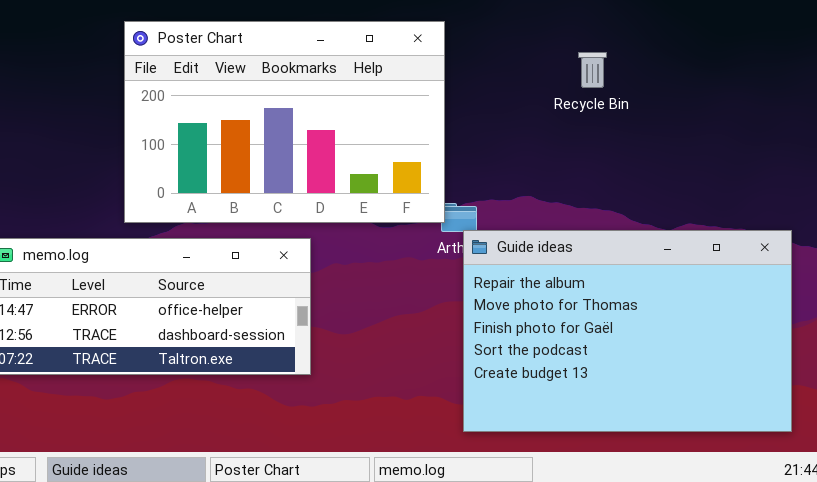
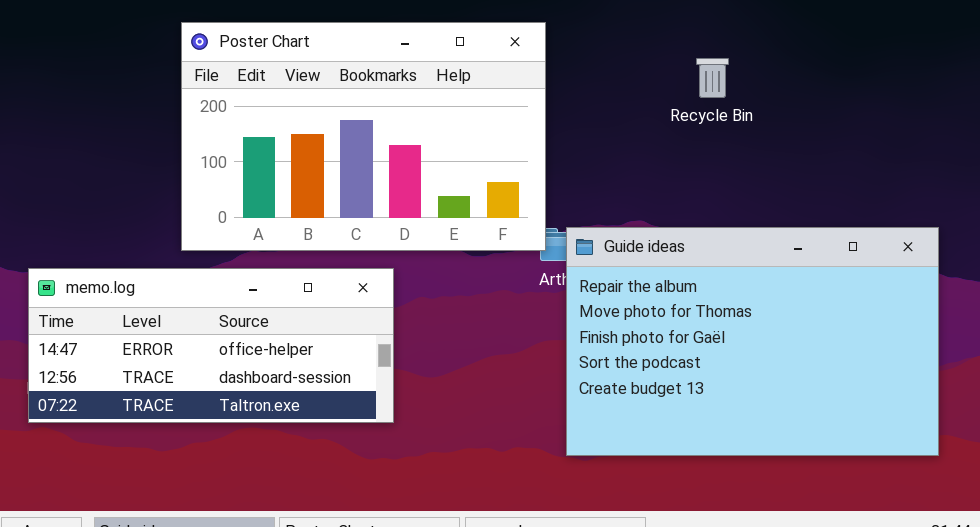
Guide ideas: [463,230,792,432] -> [566,227,939,456], moved

